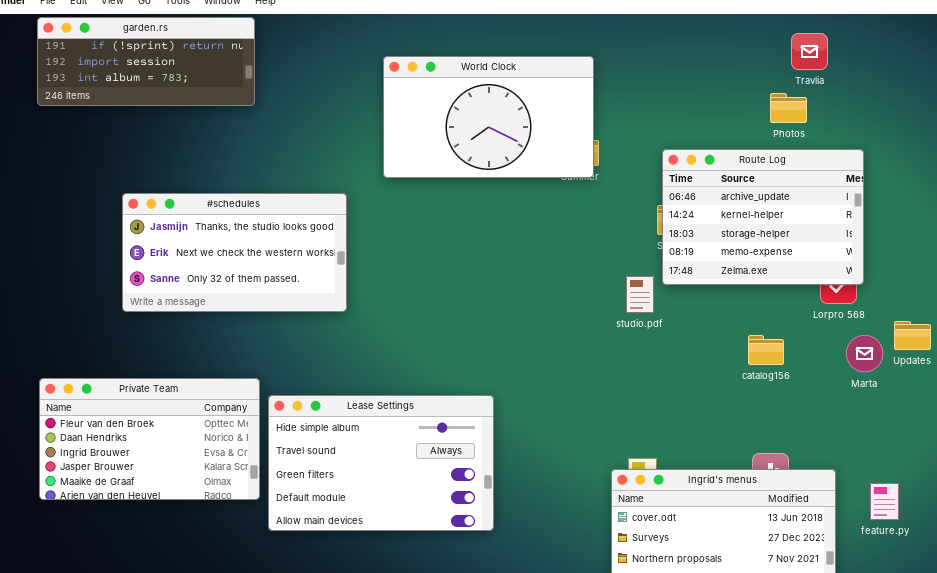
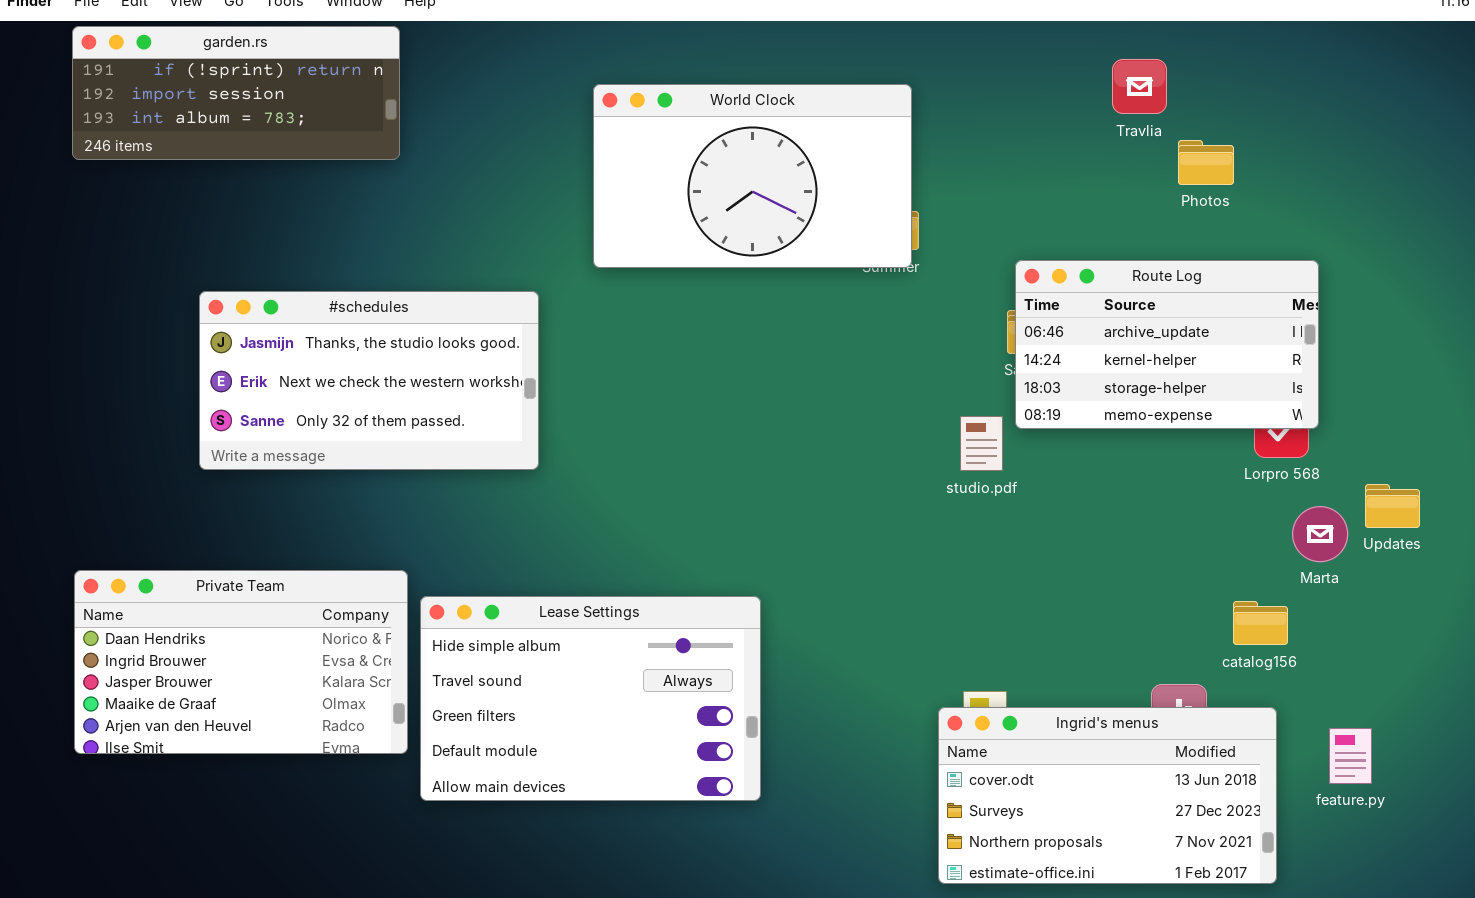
Travlia: [791,33,828,70] -> [1112,59,1167,114], moved
Route Log: [662,149,864,285] -> [1015,260,1319,429], resized
catalog156: [748,335,784,365] -> [1233,601,1288,645], moved
Private Team: [39,378,260,500] -> [74,570,408,754], scrolled down 1 row

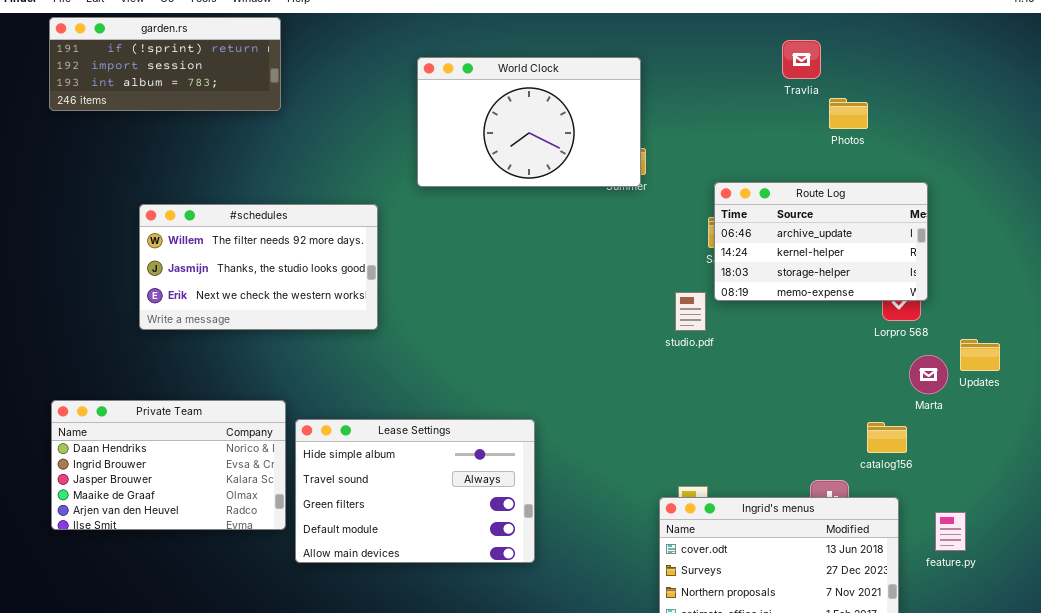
#schedules: [199,291,539,470] -> [139,204,378,330], scrolled up 1 row

